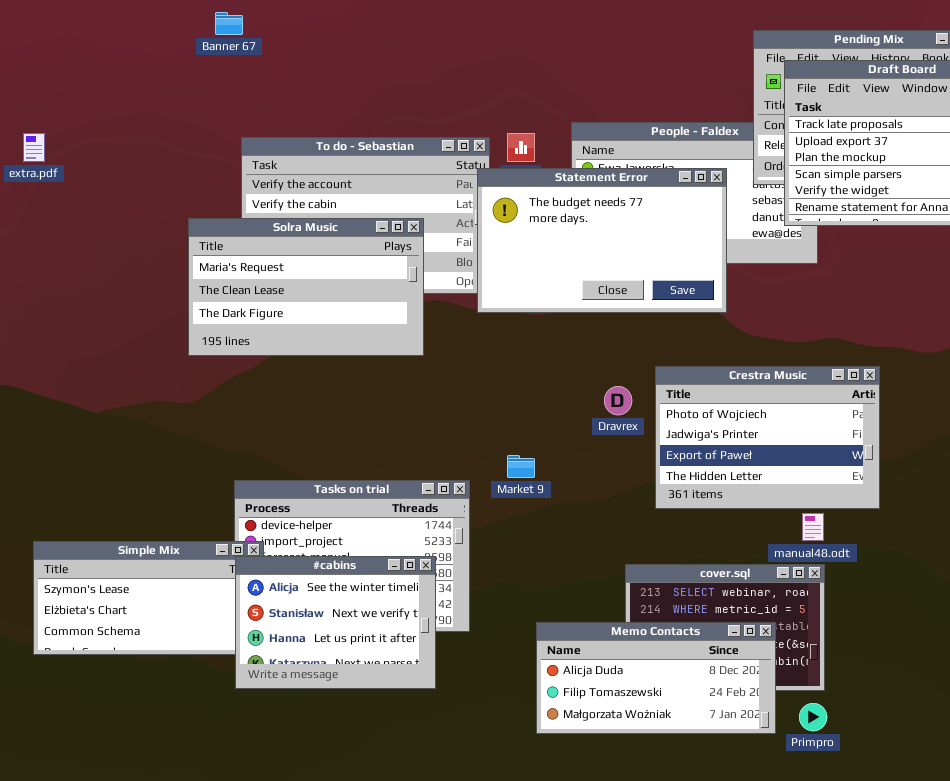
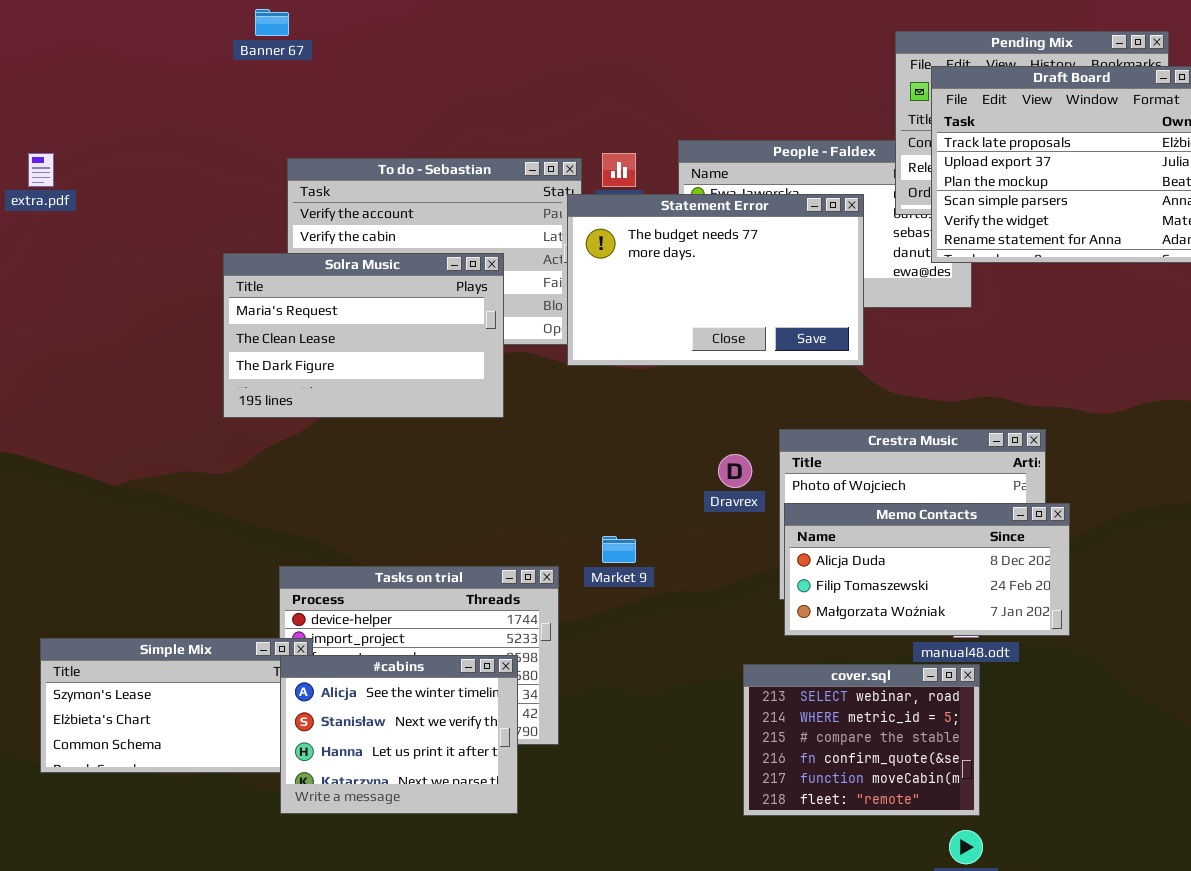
Memo Contacts: [536,622,776,734] -> [784,503,1070,636], moved

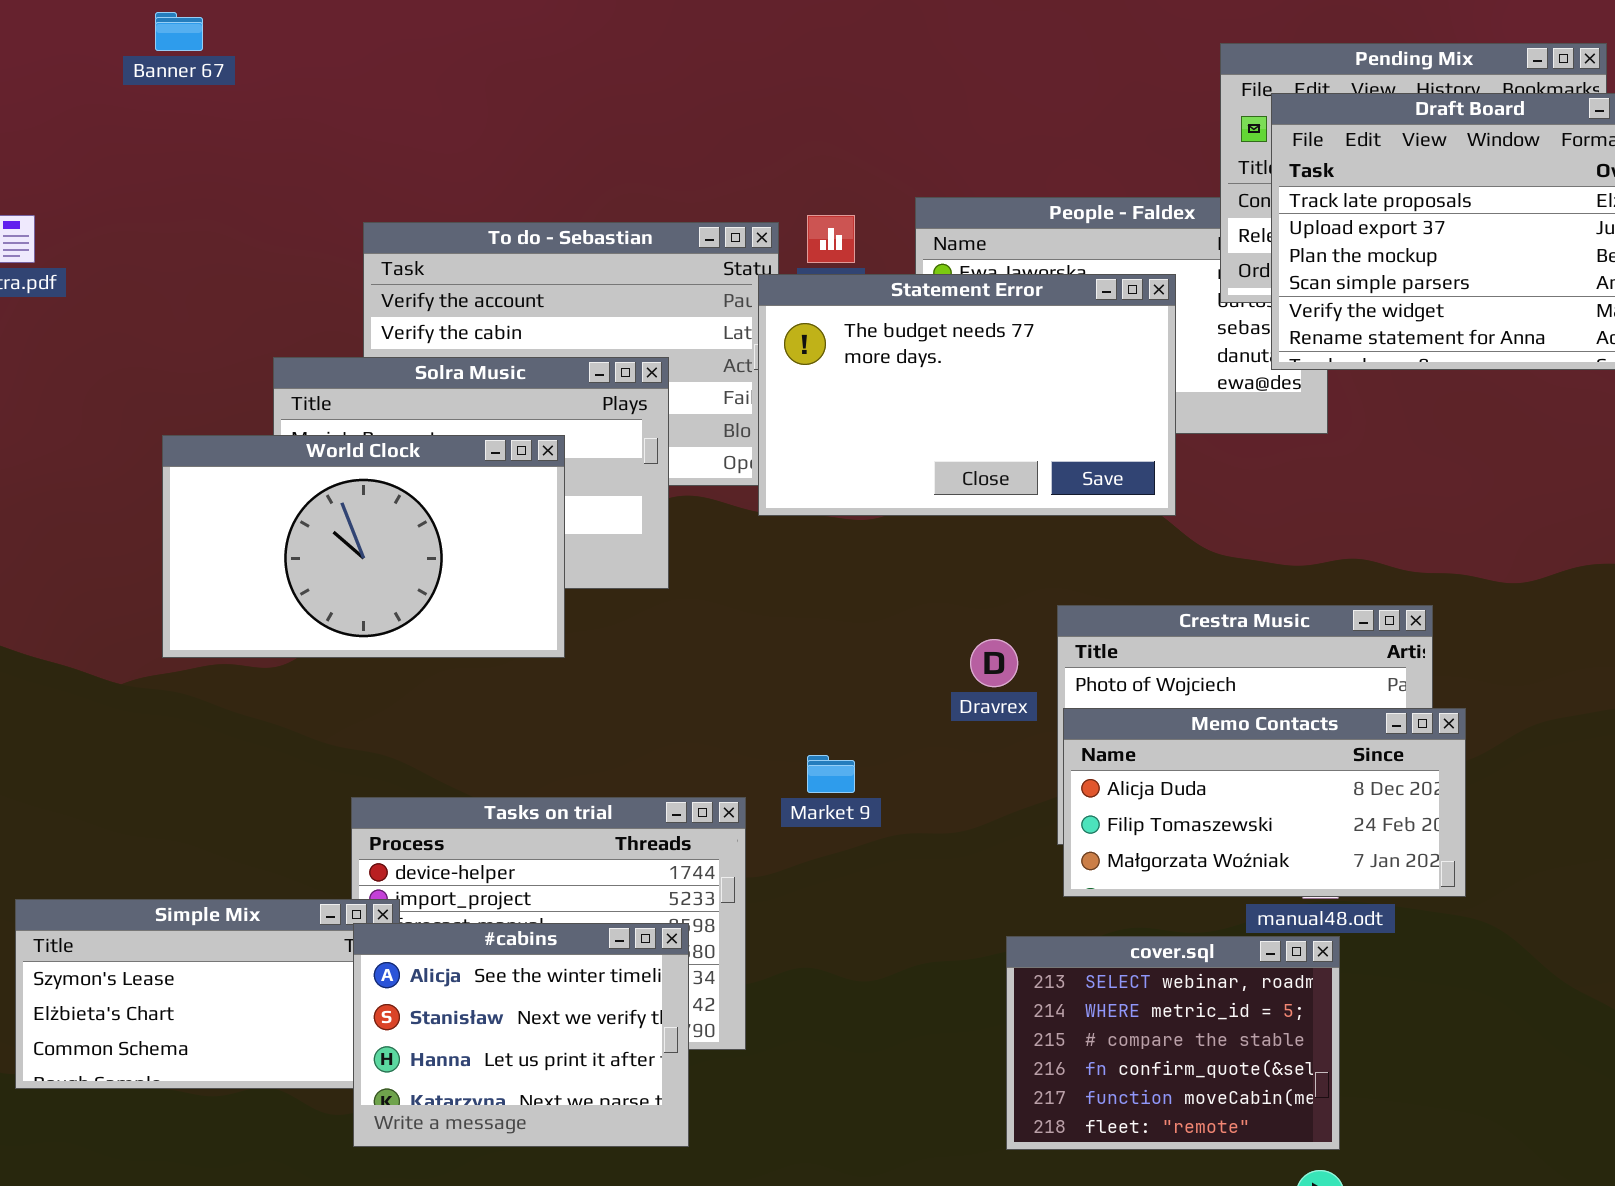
Banner 67: [255,9,289,36] -> [155,12,203,51], moved
World Clock: none -> [162,435,565,658], opened

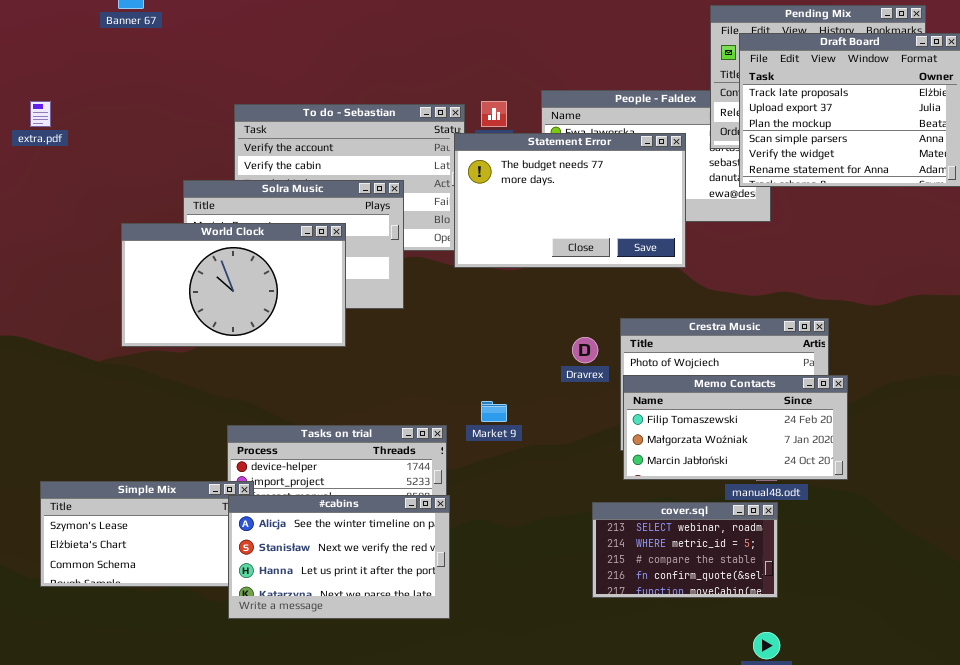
Memo Contacts: [1063,708,1466,897] -> [623,375,848,480], scrolled down 1 row
#cabins: [353,923,689,1147] -> [228,495,450,619], resized
cover.sql: [1006,936,1340,1150] -> [592,502,778,598], resized

